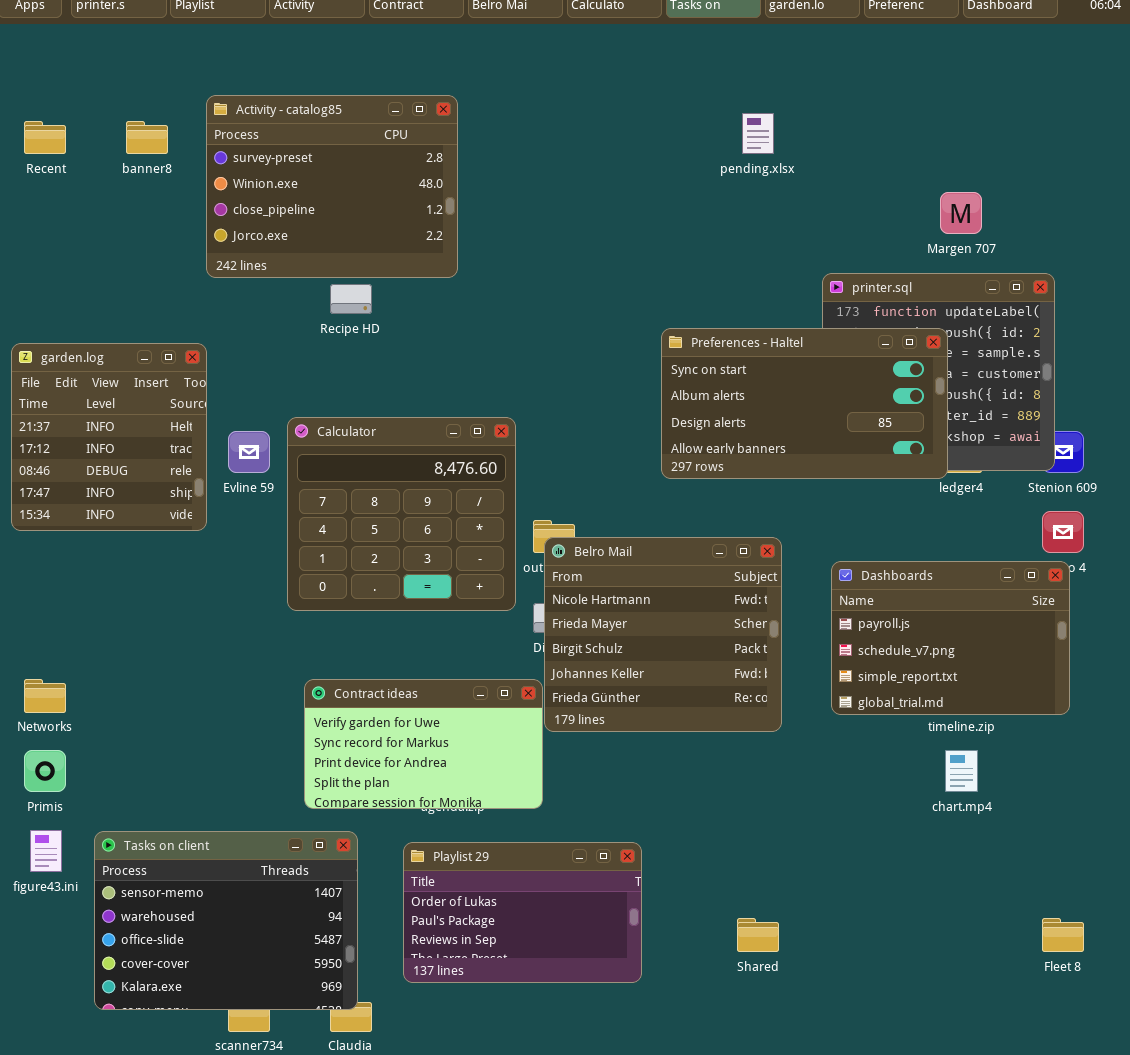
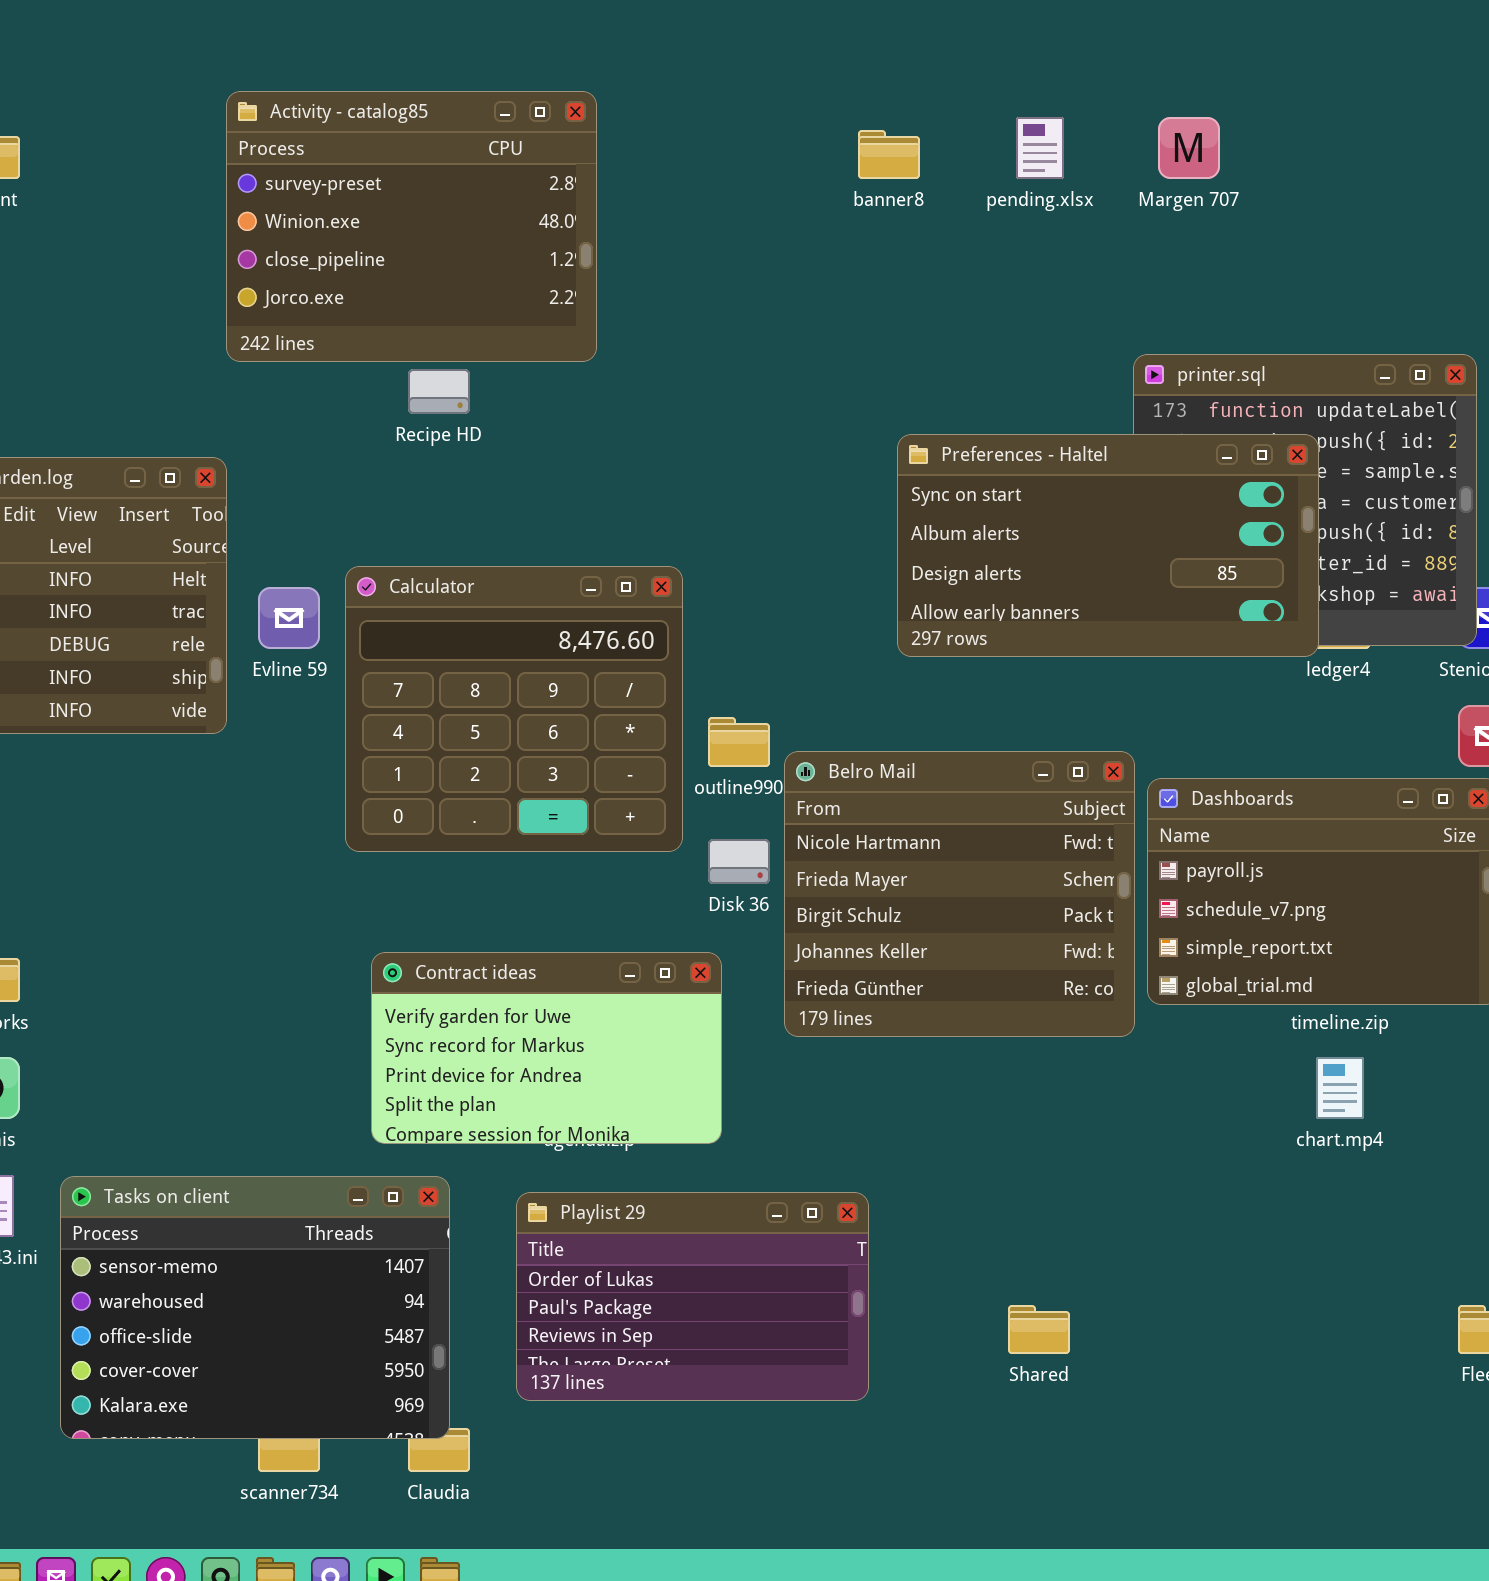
banner8: [126,121,168,154] -> [858,130,920,179], moved
Margen 707: [940,192,982,234] -> [1158,117,1220,179], moved
Belro Mail: [544,537,782,732] -> [784,751,1135,1037], moved

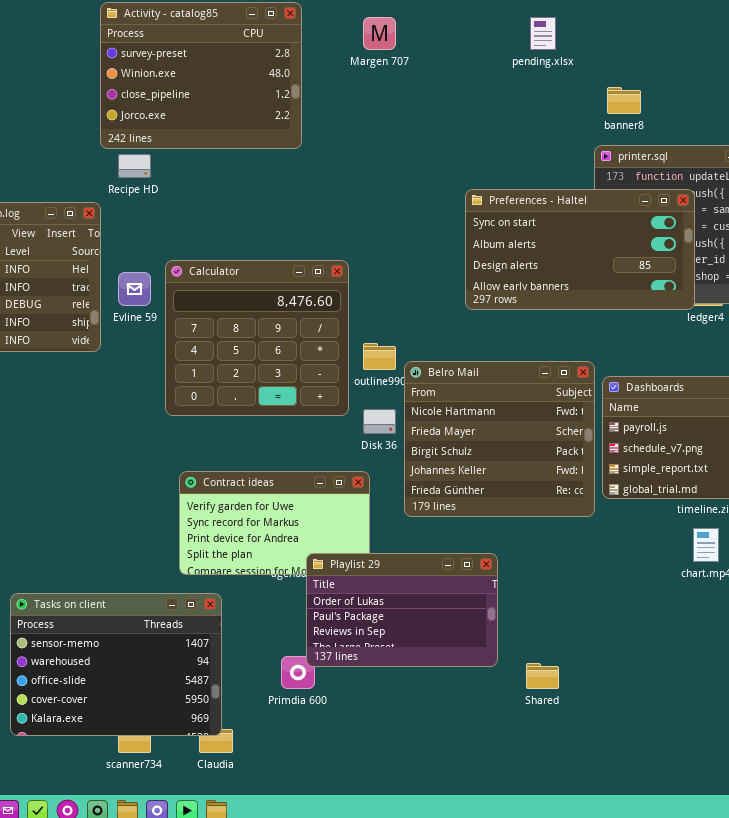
Margen 707: [1158,117,1220,179] -> [363,17,396,50], moved
banner8: [858,130,920,179] -> [607,87,641,114], moved
Recipe HD: [408,369,470,414] -> [118,154,151,178], moved
Playlist 29: [516,1192,869,1401] -> [306,553,498,667], moved

